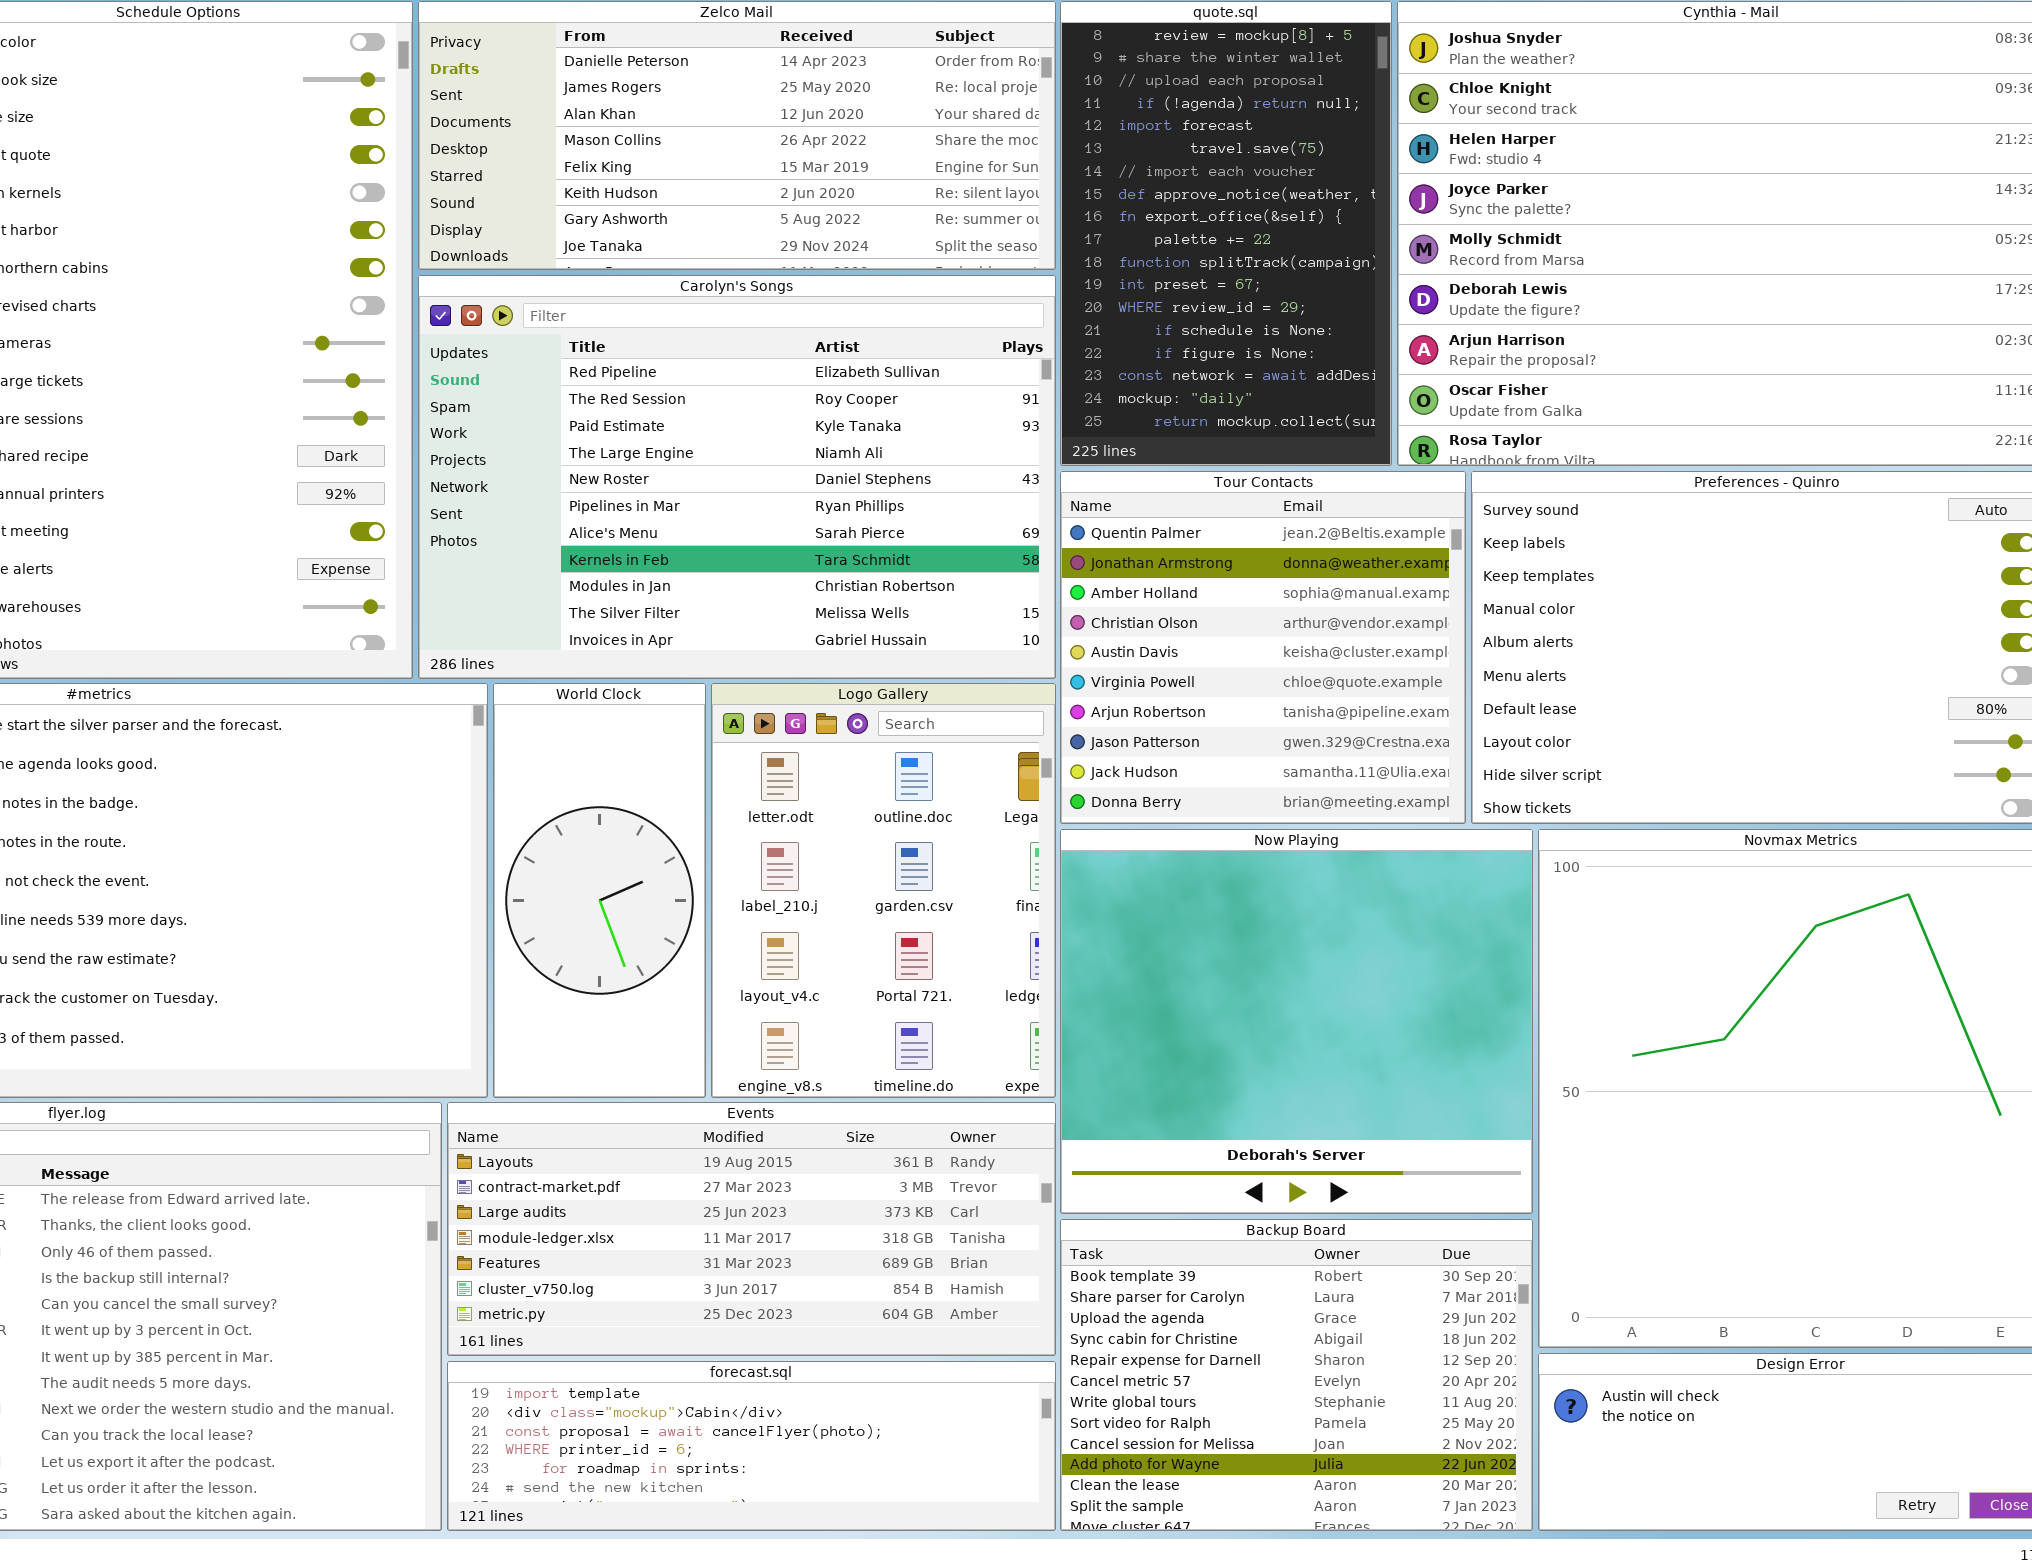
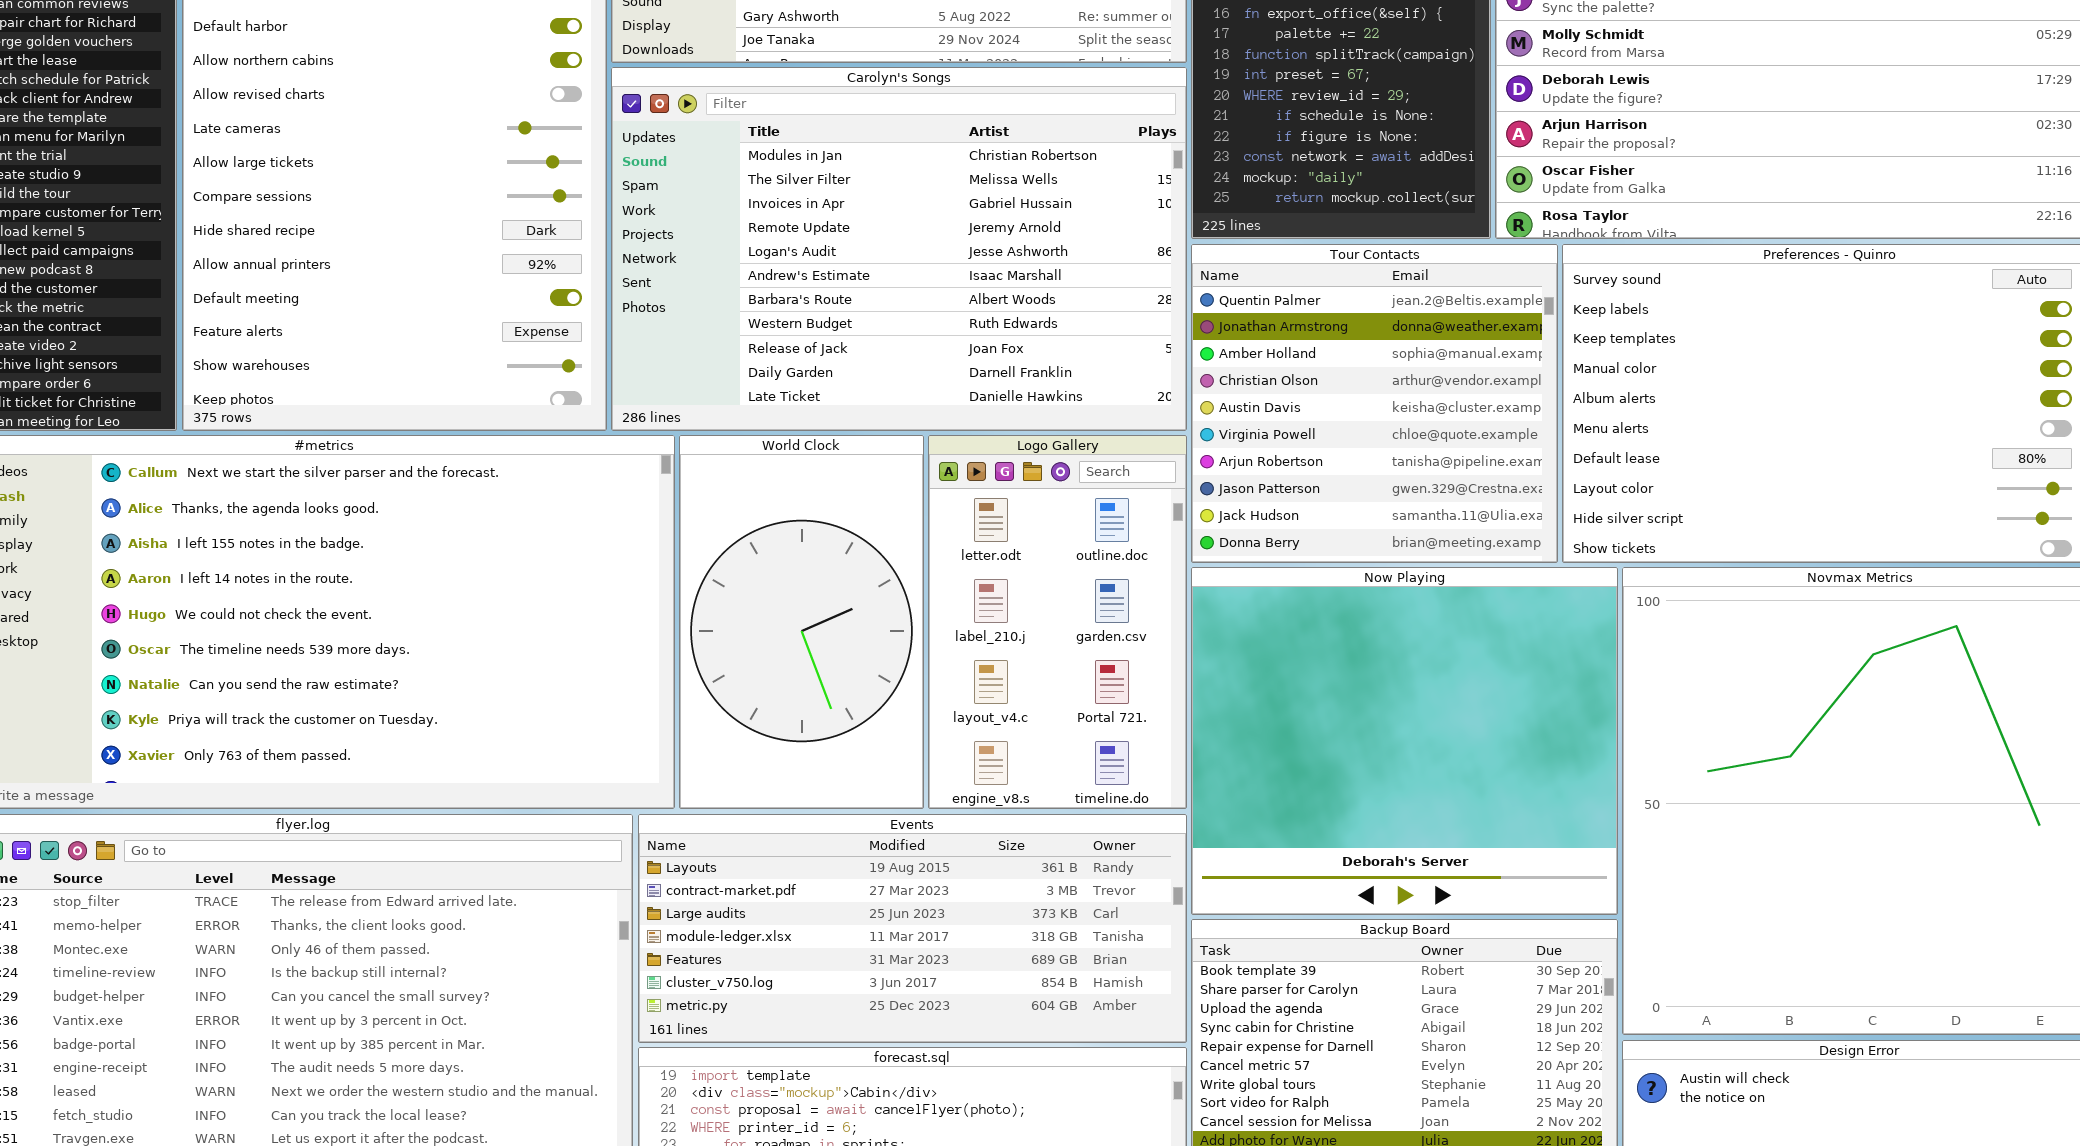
Carolyn's Songs: [418,275,1056,679] -> [611,67,1187,431], scrolled down 8 rows
World Clock: [493,683,706,1098] -> [679,435,924,809], resized
Logo Gallery: [711,683,1056,1098] -> [928,435,1187,809], resized

